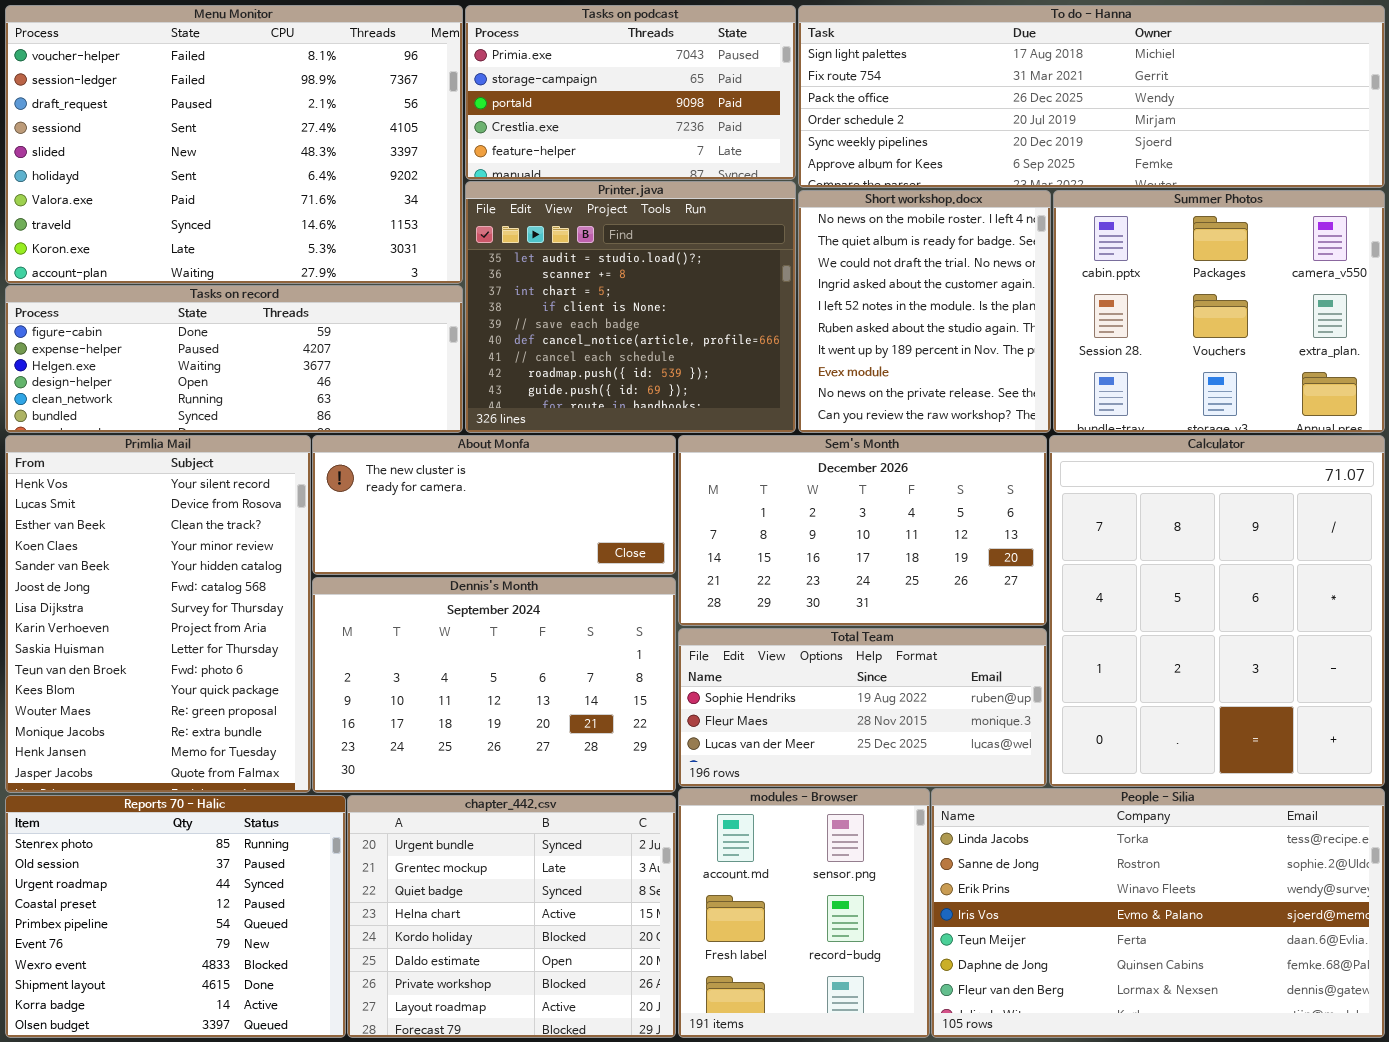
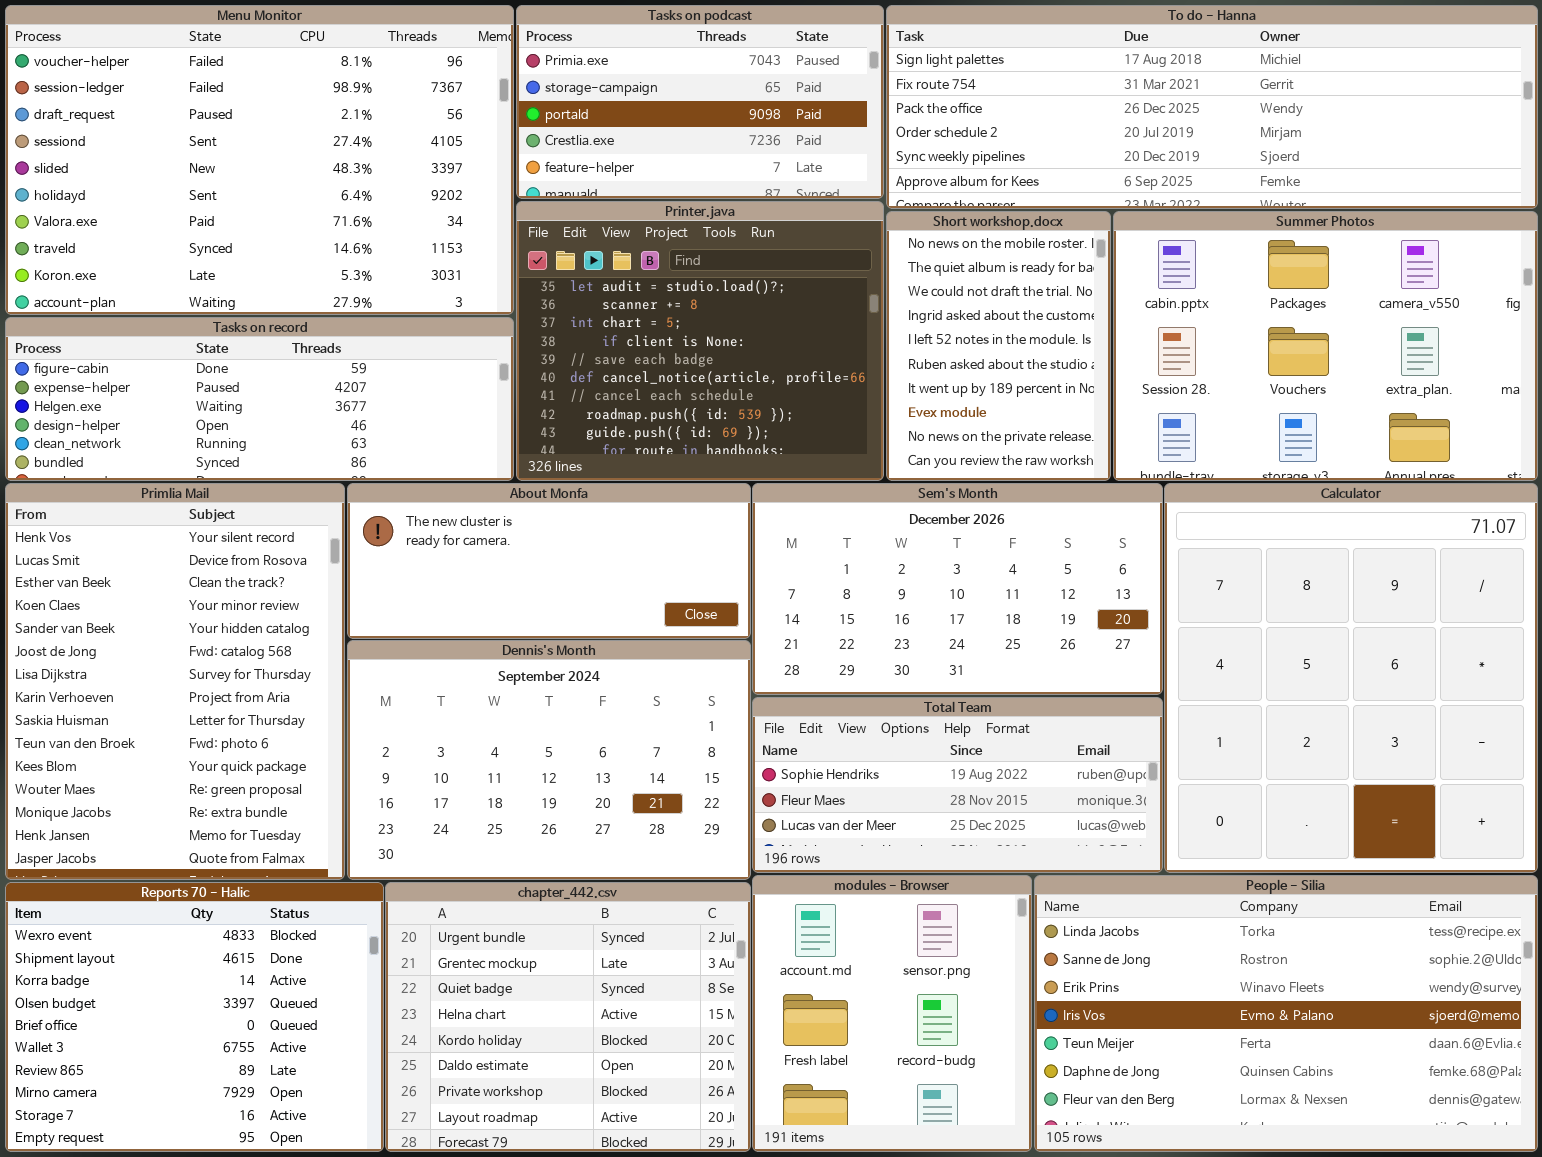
Short workshop.docx: [798,190,1051,433] -> [886,211,1111,481], resized
Summer Photos: [1053,190,1385,433] -> [1113,211,1538,481], resized
Reports 70 - Halic: [5,795,346,1038] -> [5,882,384,1152], scrolled down 6 rows

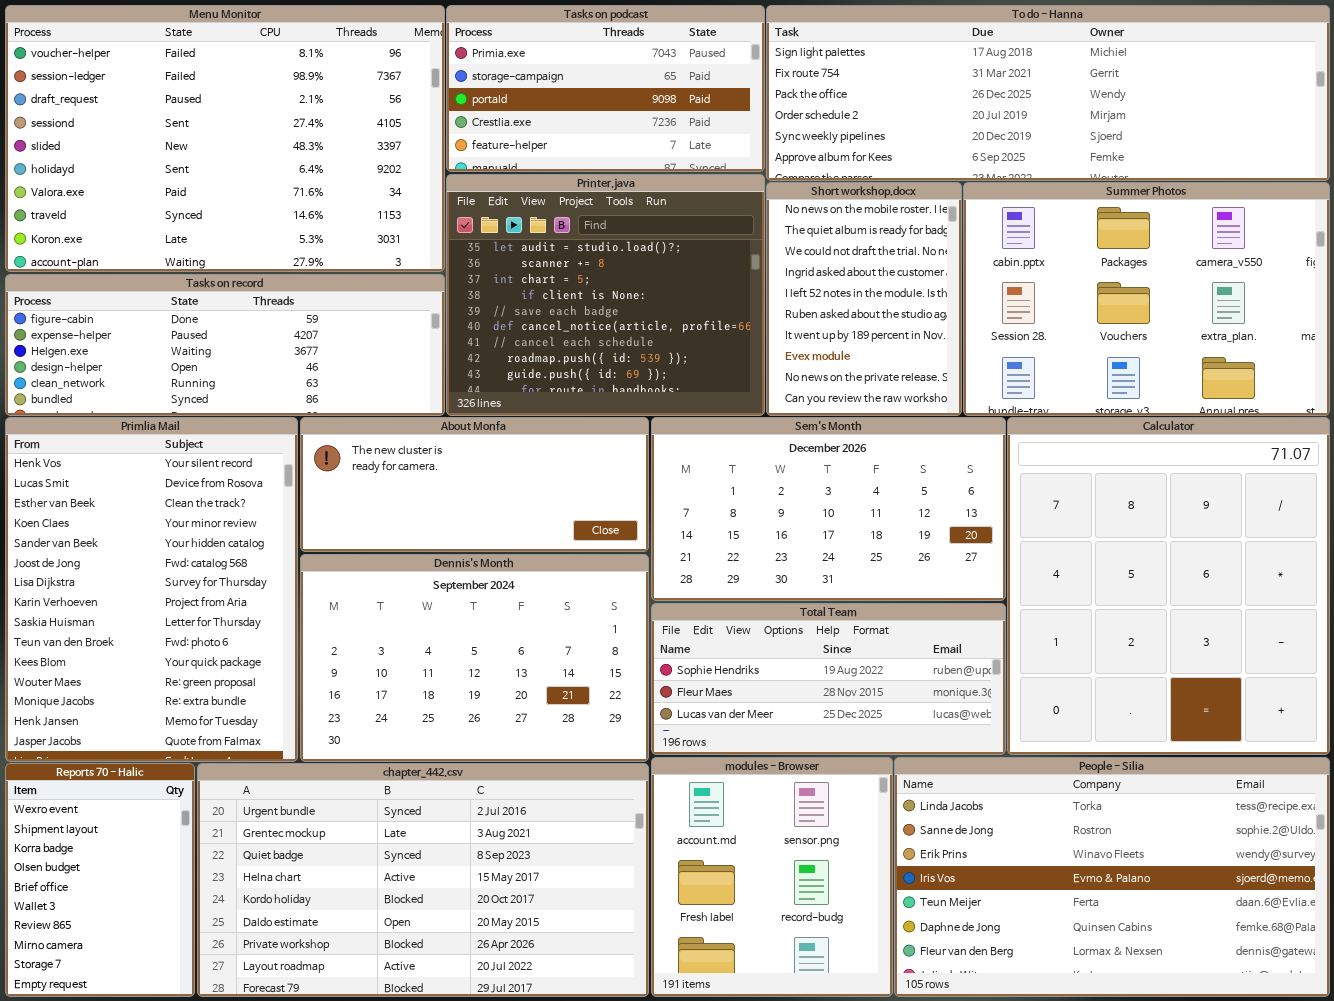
Reports 70 - Halic: [5,882,384,1152] -> [5,763,195,997], resized
chapter_442.csv: [385,882,751,1152] -> [197,763,649,997], resized

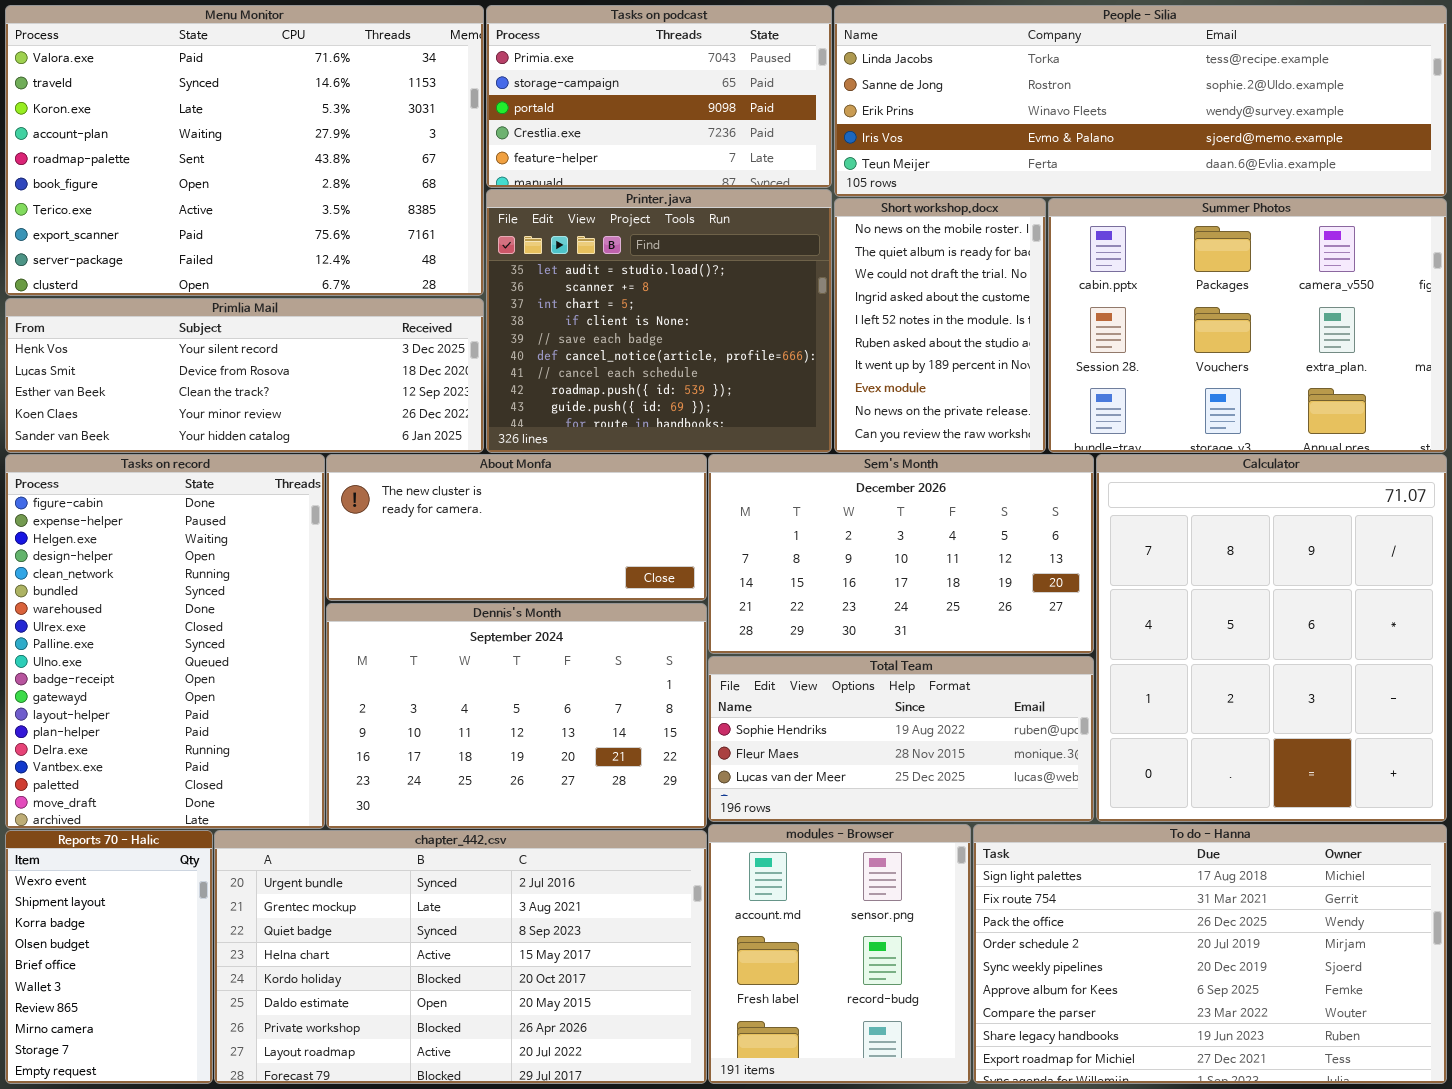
Menu Monitor: [5,5,445,272] -> [5,5,484,296], scrolled down 6 rows
To do - Hanna: [766,5,1330,181] -> [973,824,1447,1084], moved, resized
Tasks on record: [5,274,445,416] -> [5,454,325,829], moved, resized
Primlia Mail: [5,417,298,762] -> [5,298,484,453], moved, resized
People - Silia: [894,757,1330,997] -> [834,5,1447,197], moved, resized

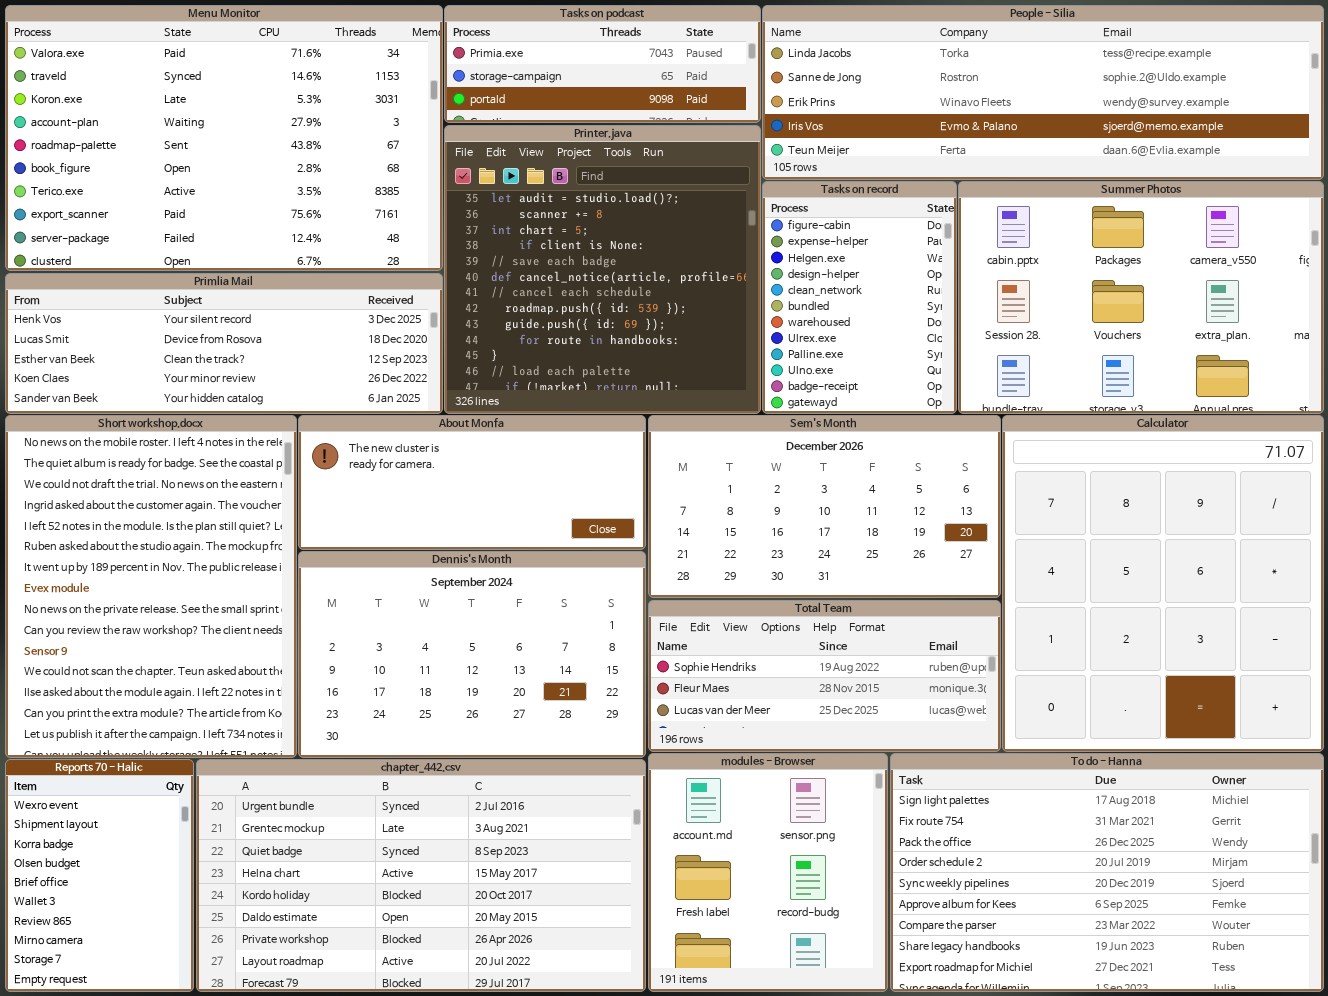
Tasks on podcast: [486,5,832,188] -> [444,5,761,123], resized
Printer.java: [486,189,832,453] -> [444,125,761,414], resized
Short workshop.docx: [834,198,1046,453] -> [5,415,297,758], moved, resized
Tasks on record: [5,454,325,829] -> [762,181,957,414], moved, resized

